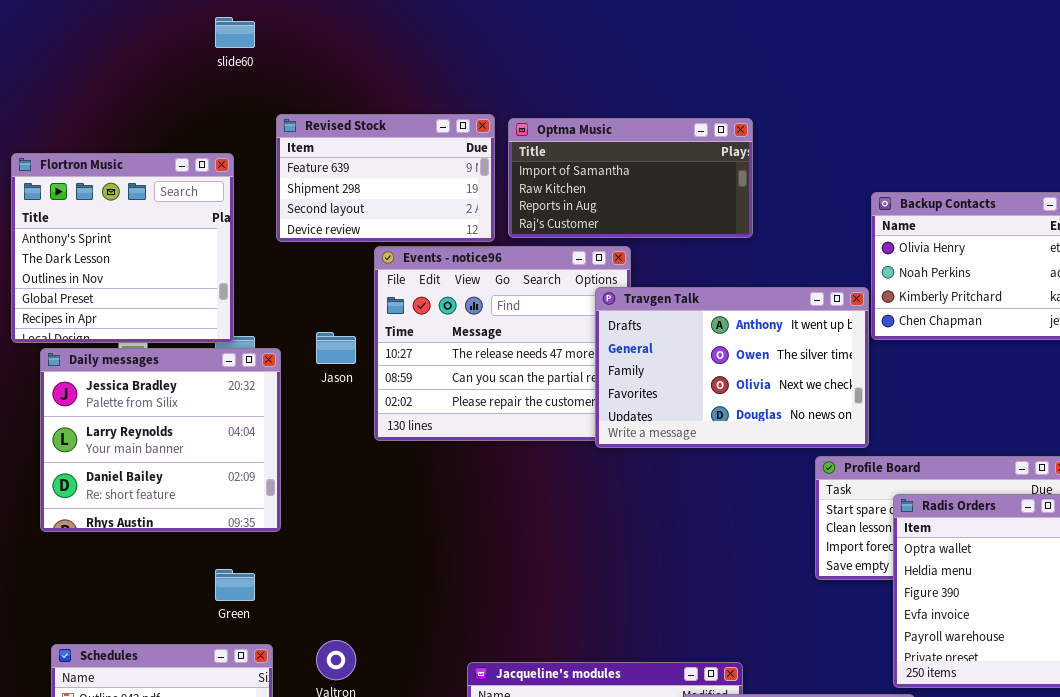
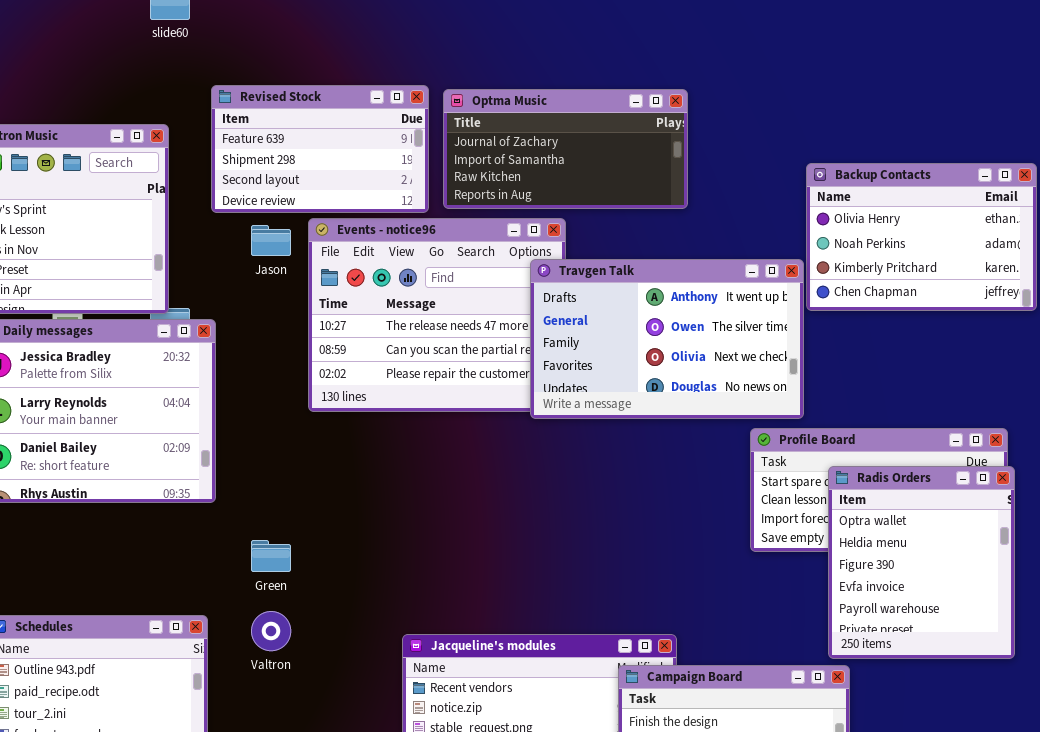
Optma Music: [508,118,753,238] -> [443,89,688,209], scrolled up 1 row
Jason: [316,332,356,364] -> [251,225,291,256], moved
Green: [215,569,255,601] -> [251,540,291,572], moved

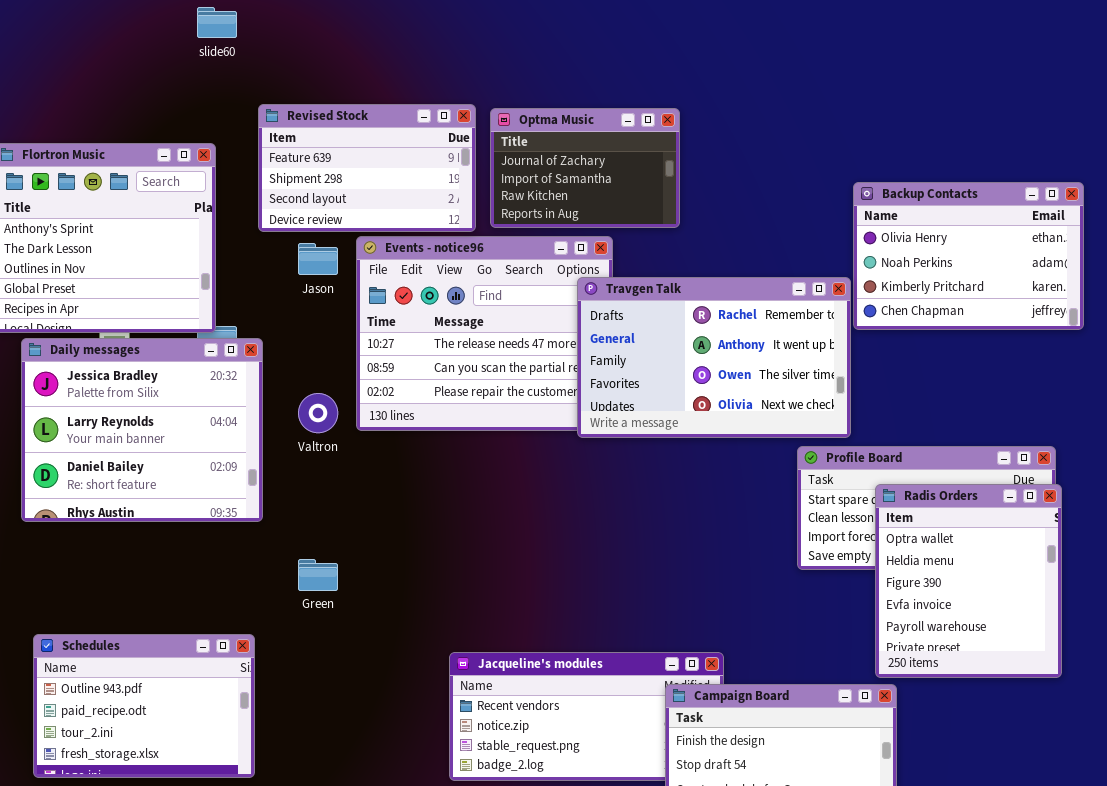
Optma Music: [443,89,688,209] -> [490,108,680,228], resized
Travgen Talk: [530,259,804,419] -> [577,277,851,438], scrolled up 1 row
Valtron: [251,611,291,651] -> [298,393,338,433], moved

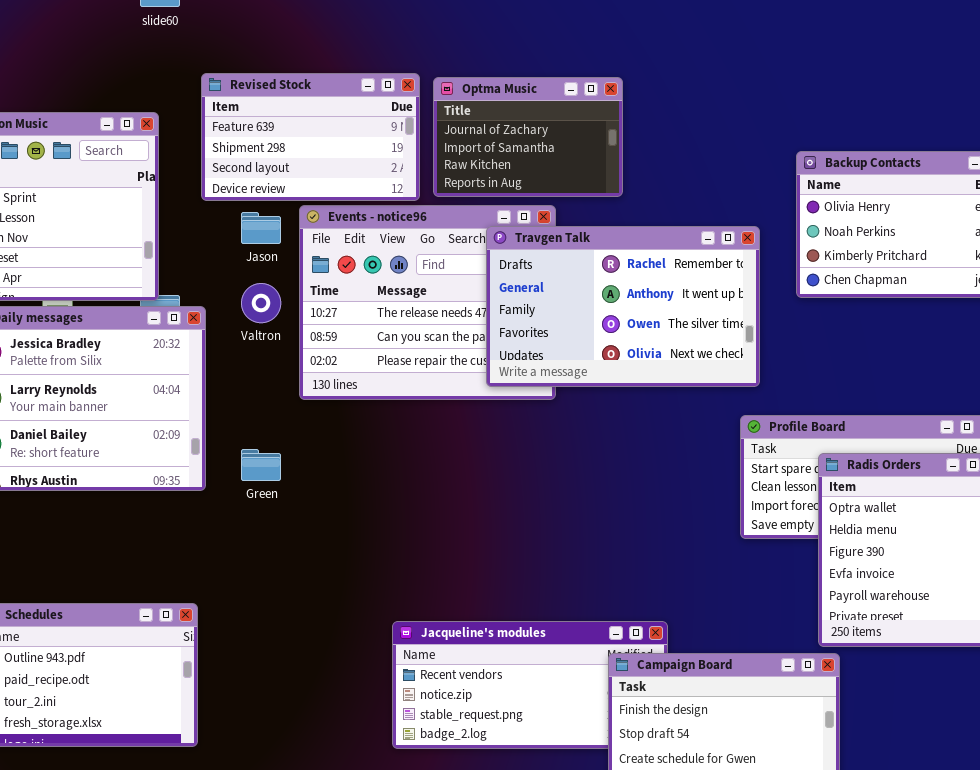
Travgen Talk: [577,277,851,438] -> [486,226,760,387], moved
Valtron: [298,393,338,433] -> [241,283,281,323], moved
Green: [298,559,338,591] -> [241,449,281,481], moved

